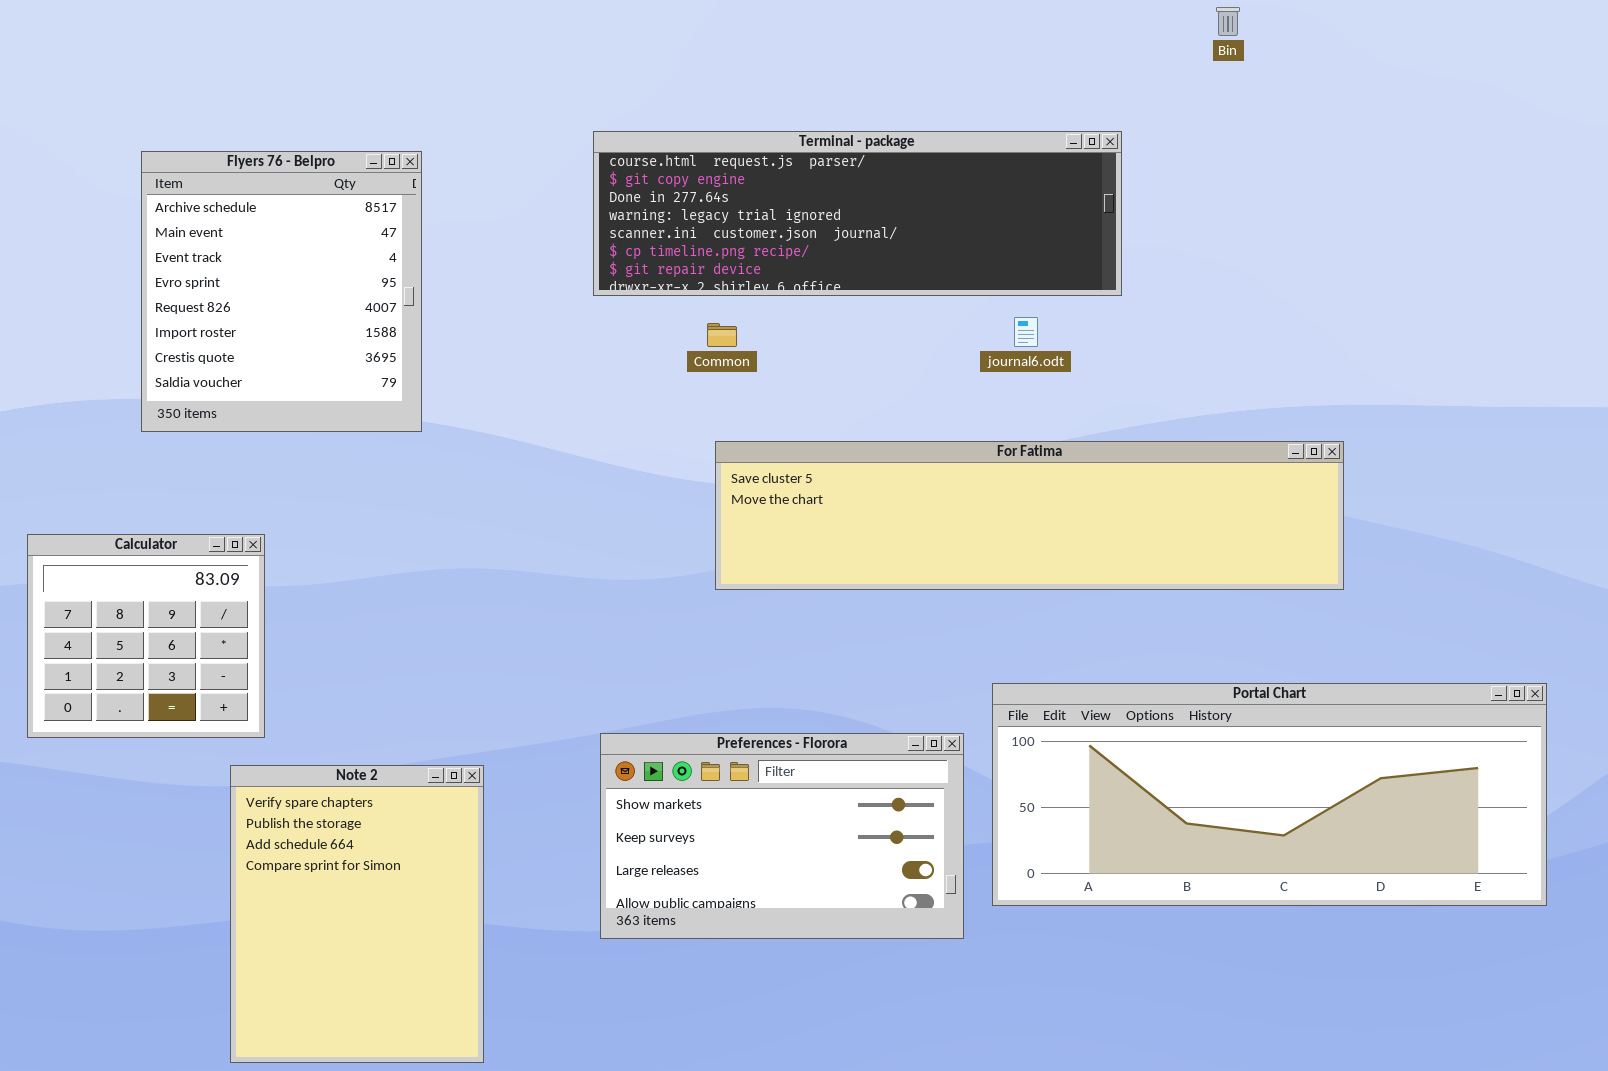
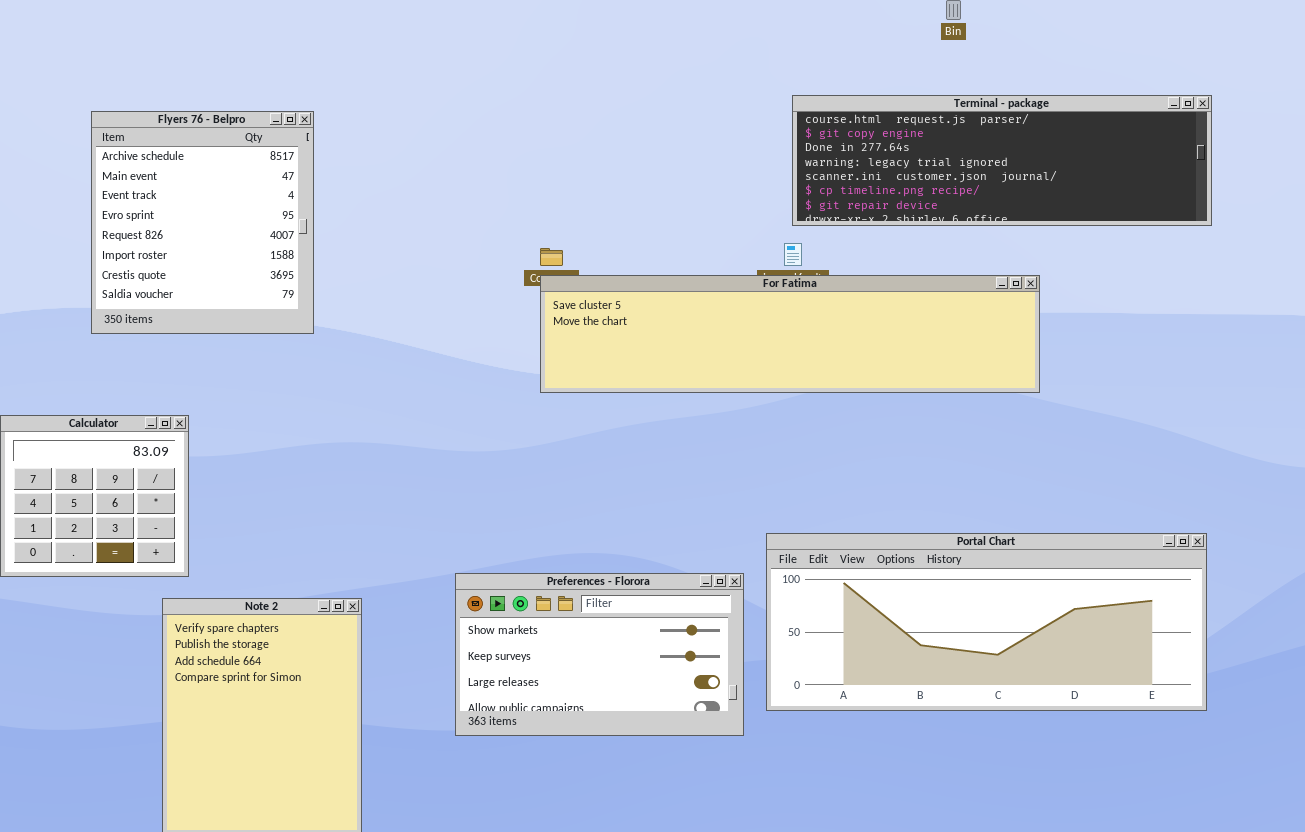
Terminal - package: [593,131,1122,296] -> [792,95,1212,226], moved
For Fatima: [715,441,1344,590] -> [540,275,1040,393], moved

